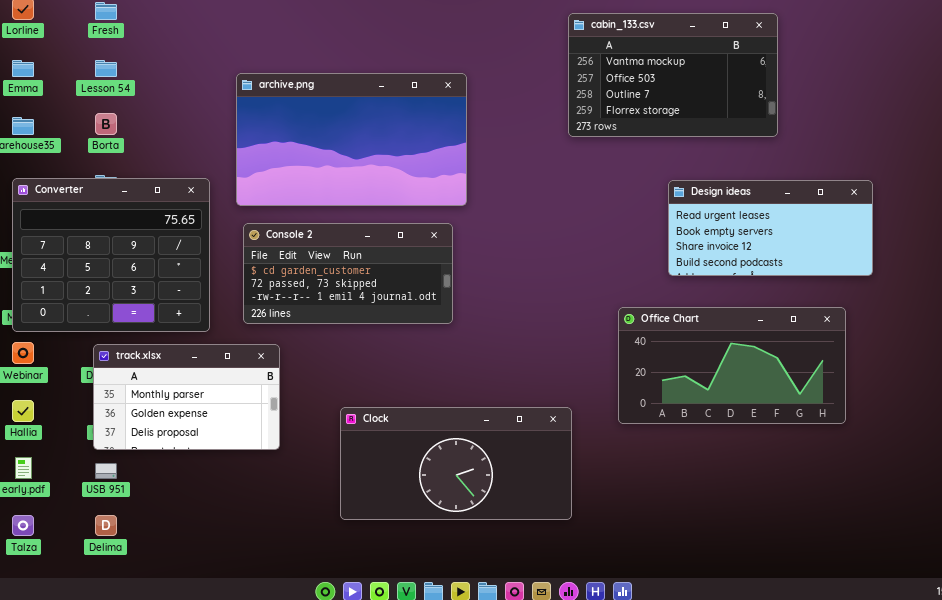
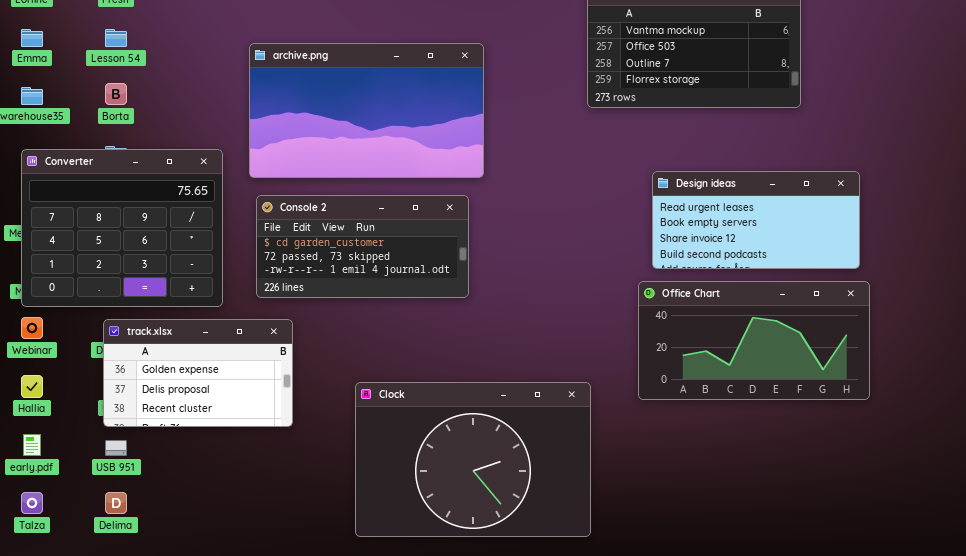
Design ideas: [668,180,873,276] -> [652,171,860,269], moved
track.xlsx: [93,344,280,450] -> [103,319,293,427], scrolled down 1 row
Clock: [340,407,572,520] -> [355,382,591,537], resized

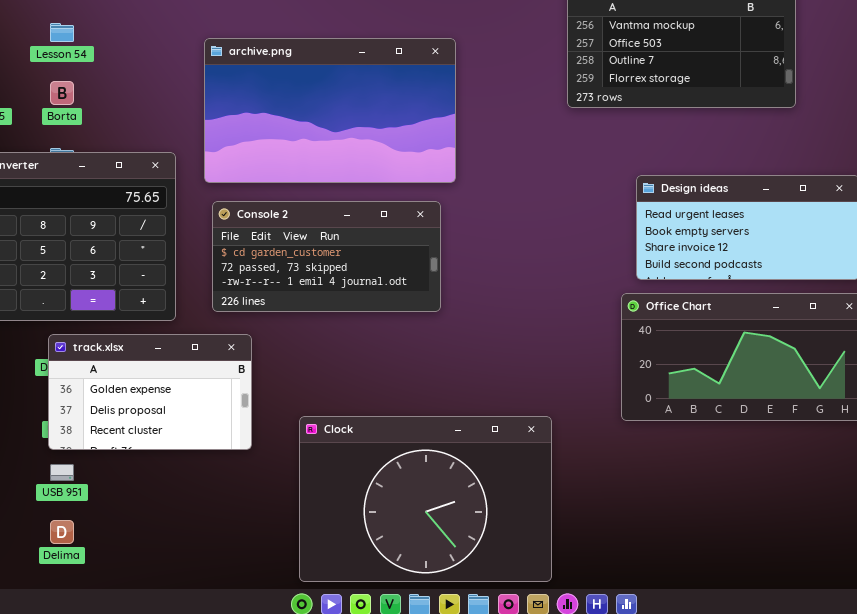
Clock: [355,382,591,537] -> [299,416,552,582], moved

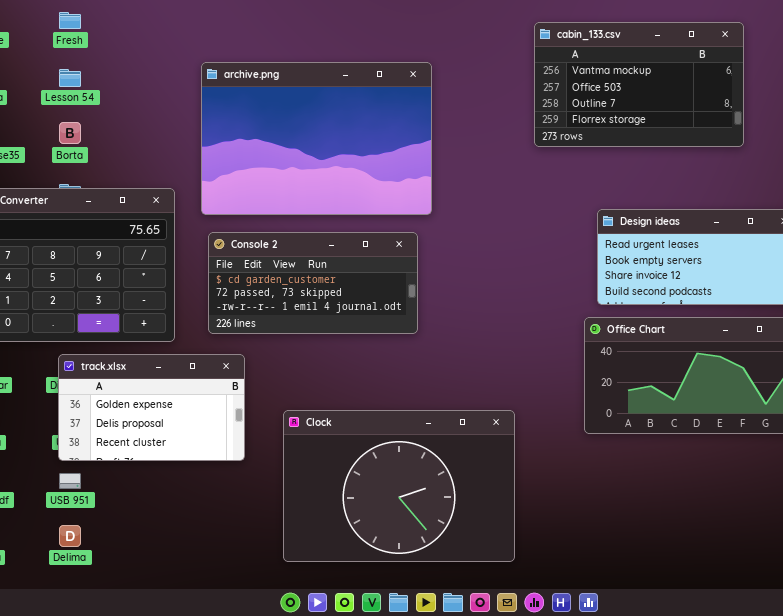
archive.png: [204,38,456,183] -> [201,62,432,215], resized
Clock: [299,416,552,582] -> [283,410,515,562], moved

